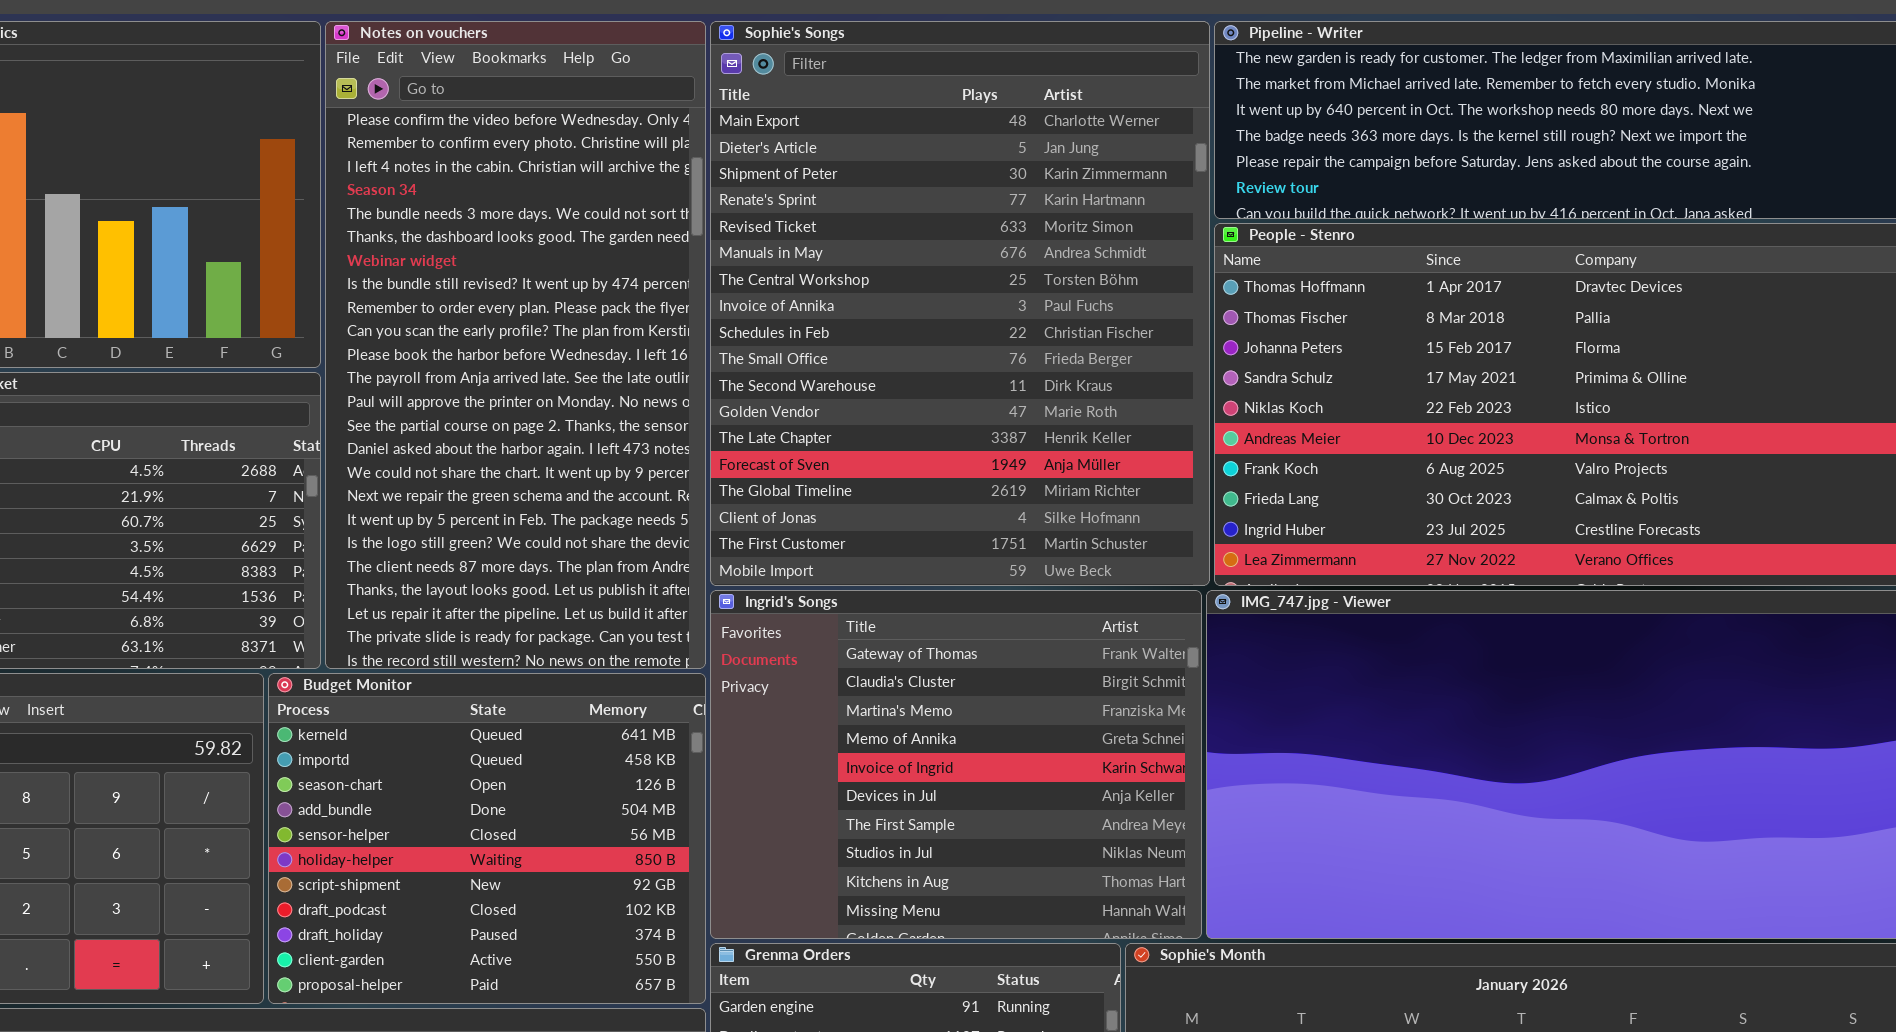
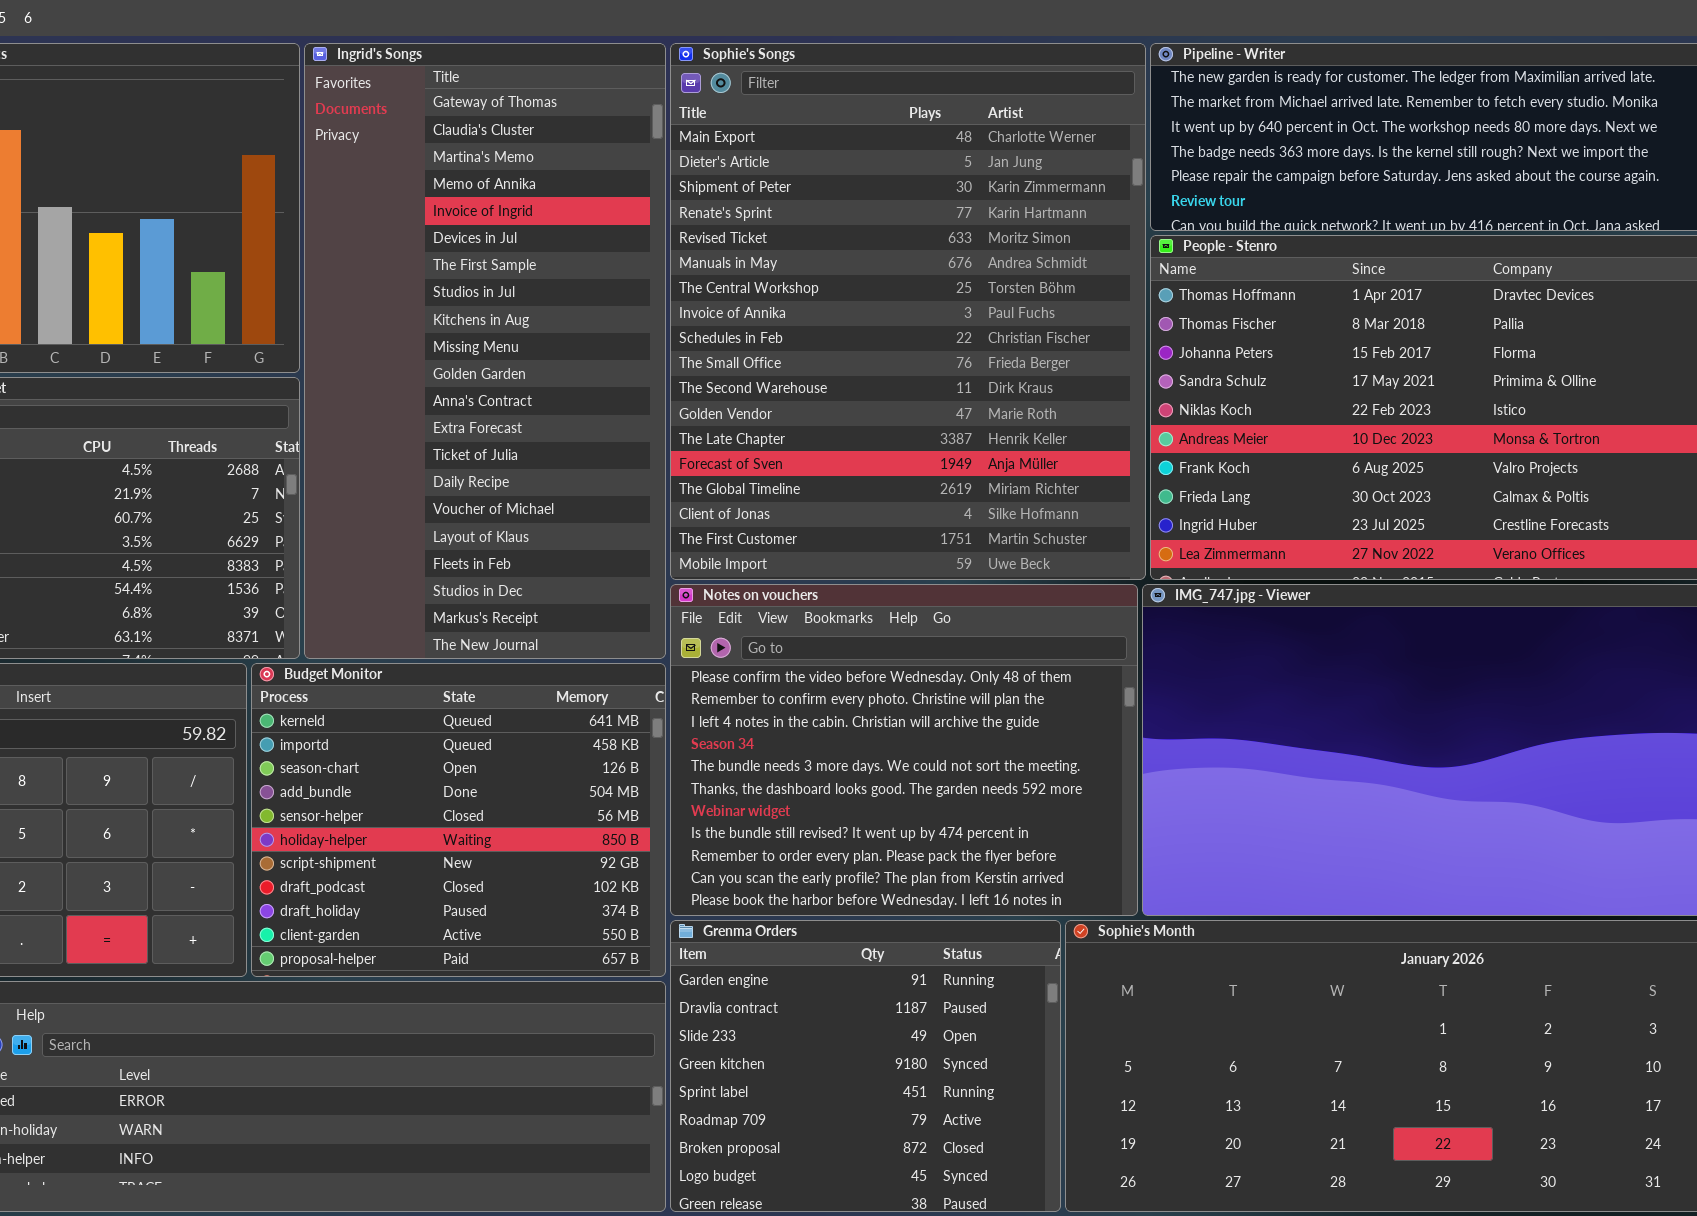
Notes on vouchers: [325,21,706,669] -> [670,584,1138,916], moved, resized
Ingrid's Songs: [710,590,1202,939] -> [304,43,666,659], moved, resized

